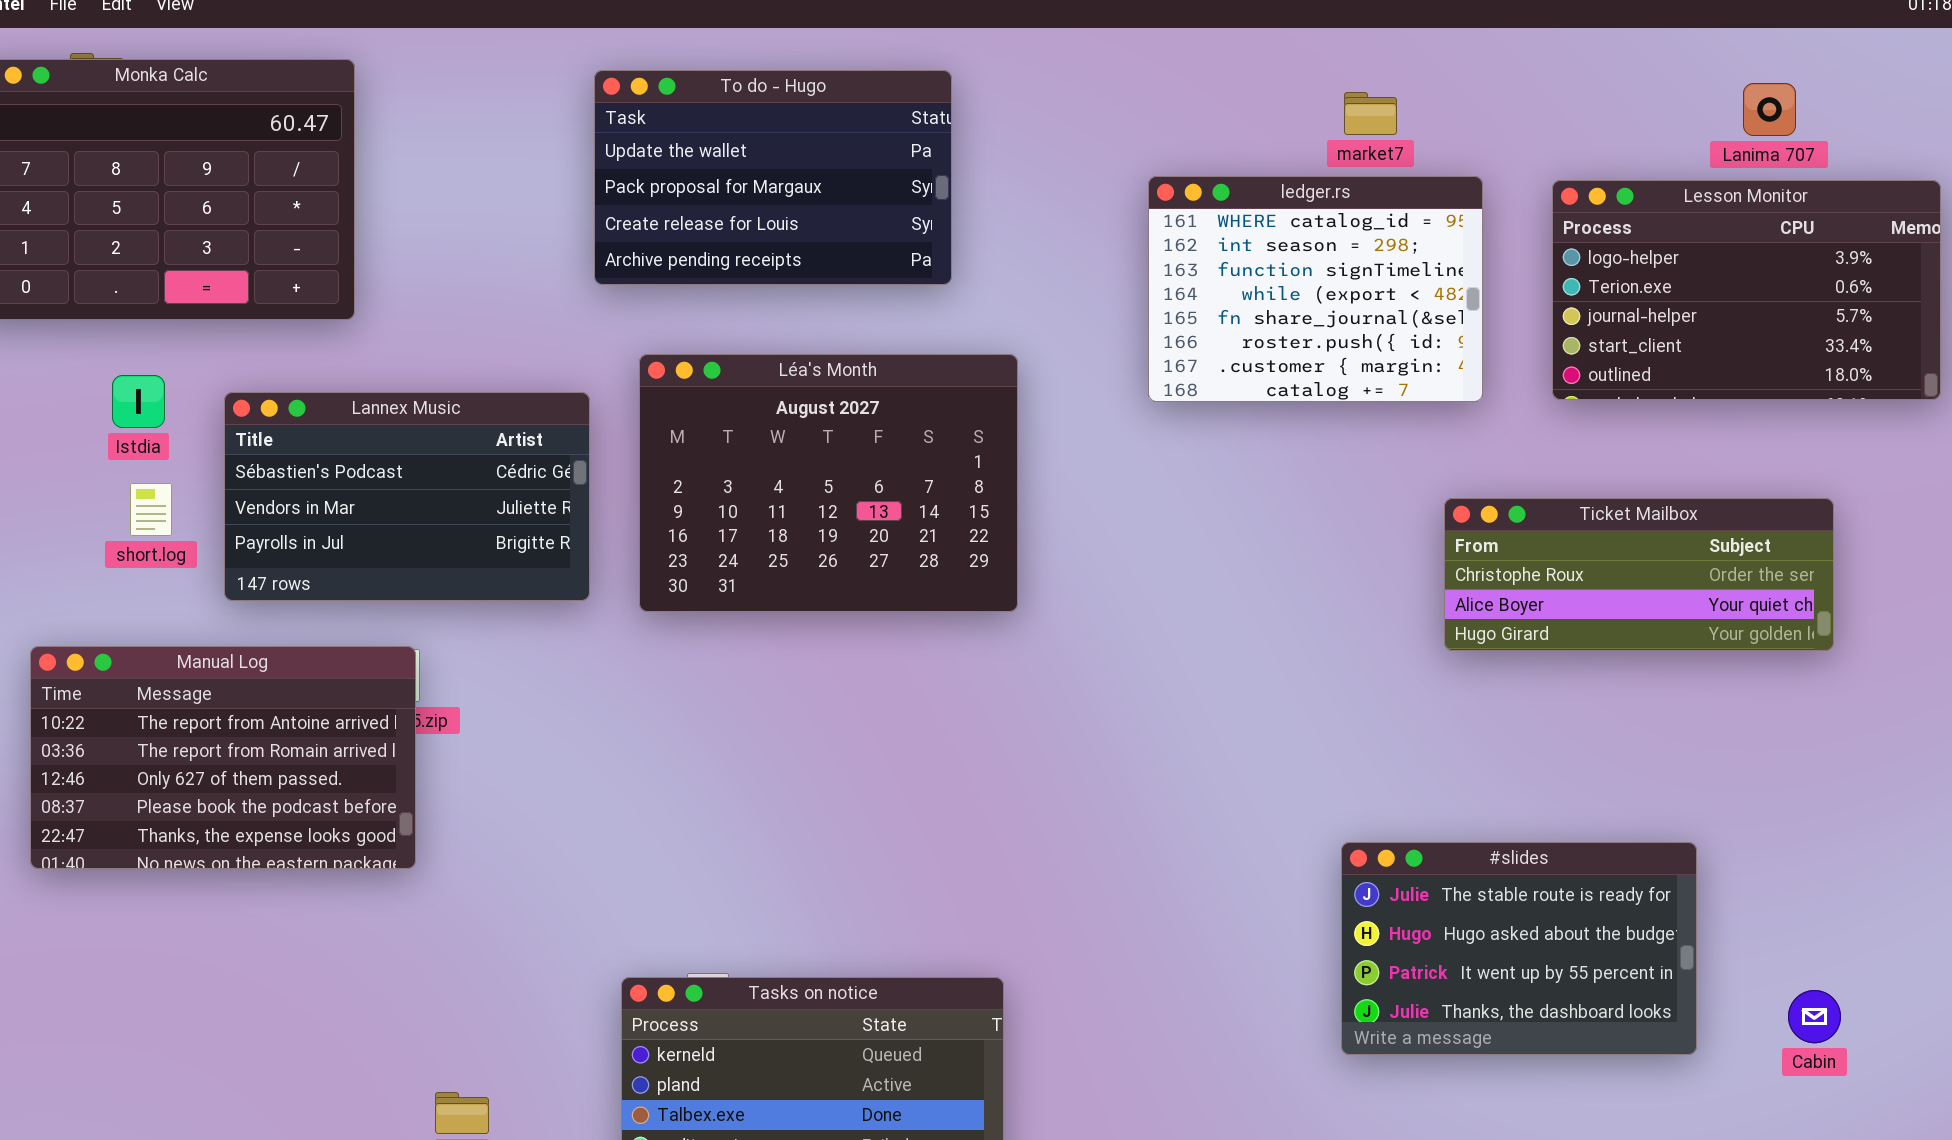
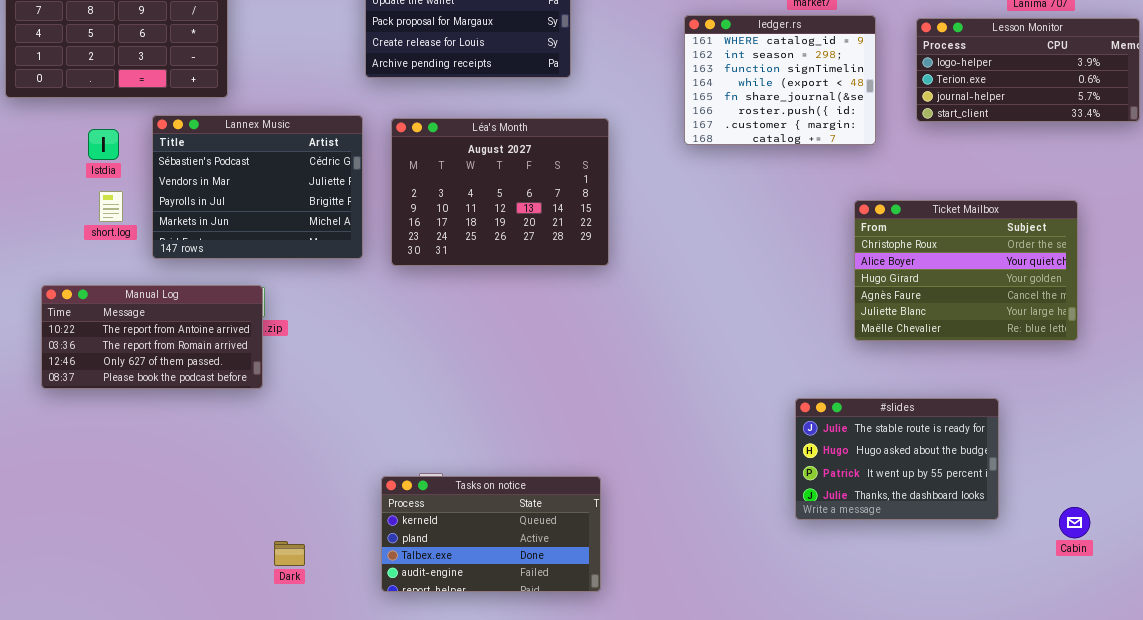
Lesson Monitor: [1552,180,1941,400] -> [916,18,1140,122], resized
Lannex Music: [224,392,590,601] -> [152,115,363,259], resized
Ticket Mailbox: [1444,498,1834,651] -> [854,200,1078,341], resized
Manual Log: [30,646,416,869] -> [41,285,263,389], resized
Cabin: [1788,990,1841,1043] -> [1059,507,1090,538], moved

